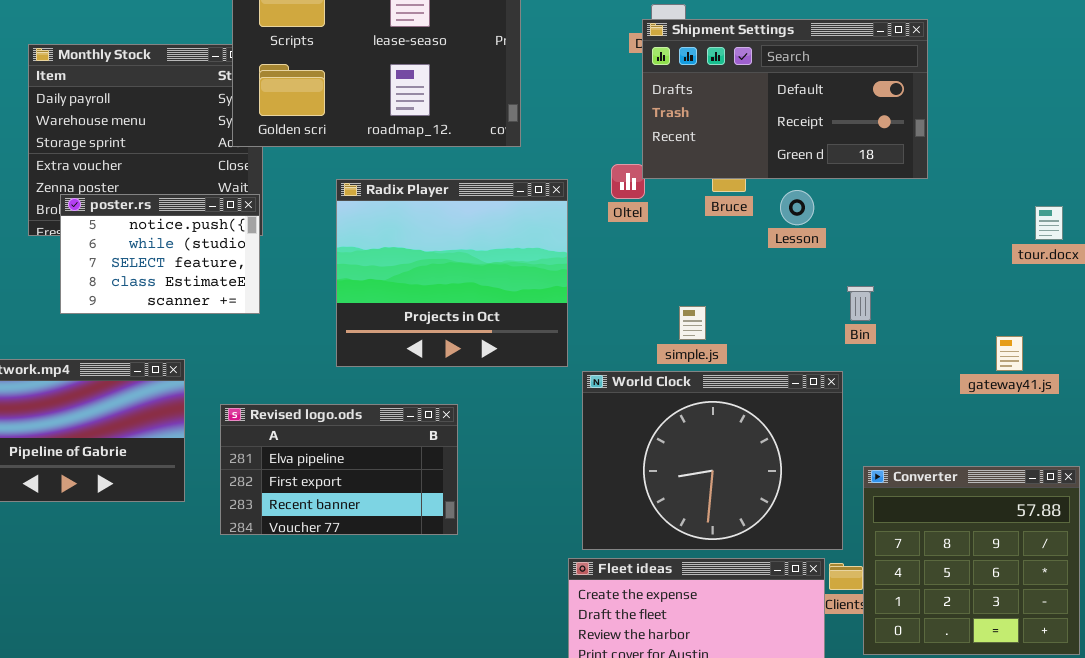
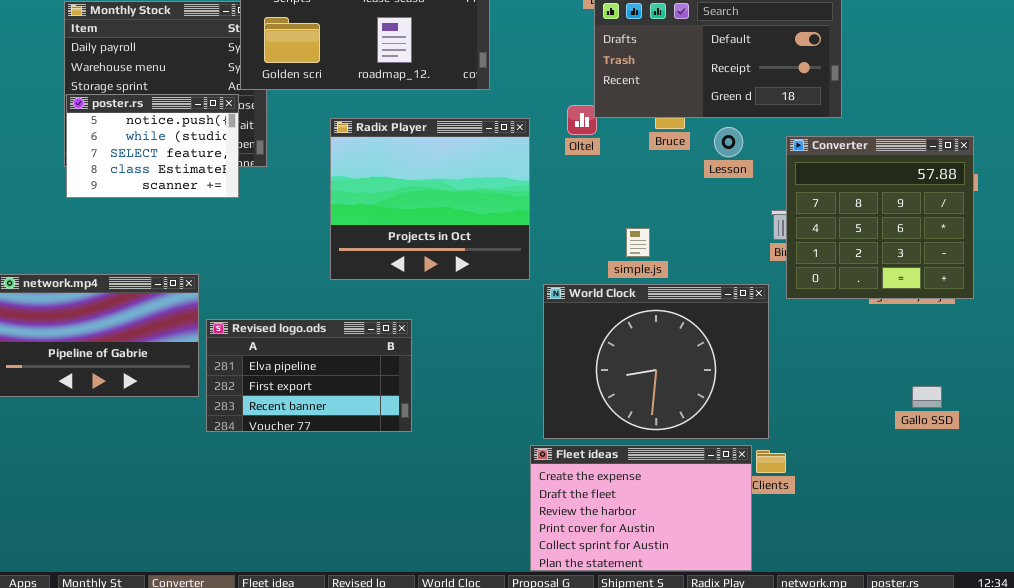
poster.rs: [60,194,260,314] -> [66,94,239,198], moved
Revised logo.ods: [220,404,458,535] -> [206,319,412,432], moved
Converter: [863,466,1080,655] -> [786,136,974,299], moved

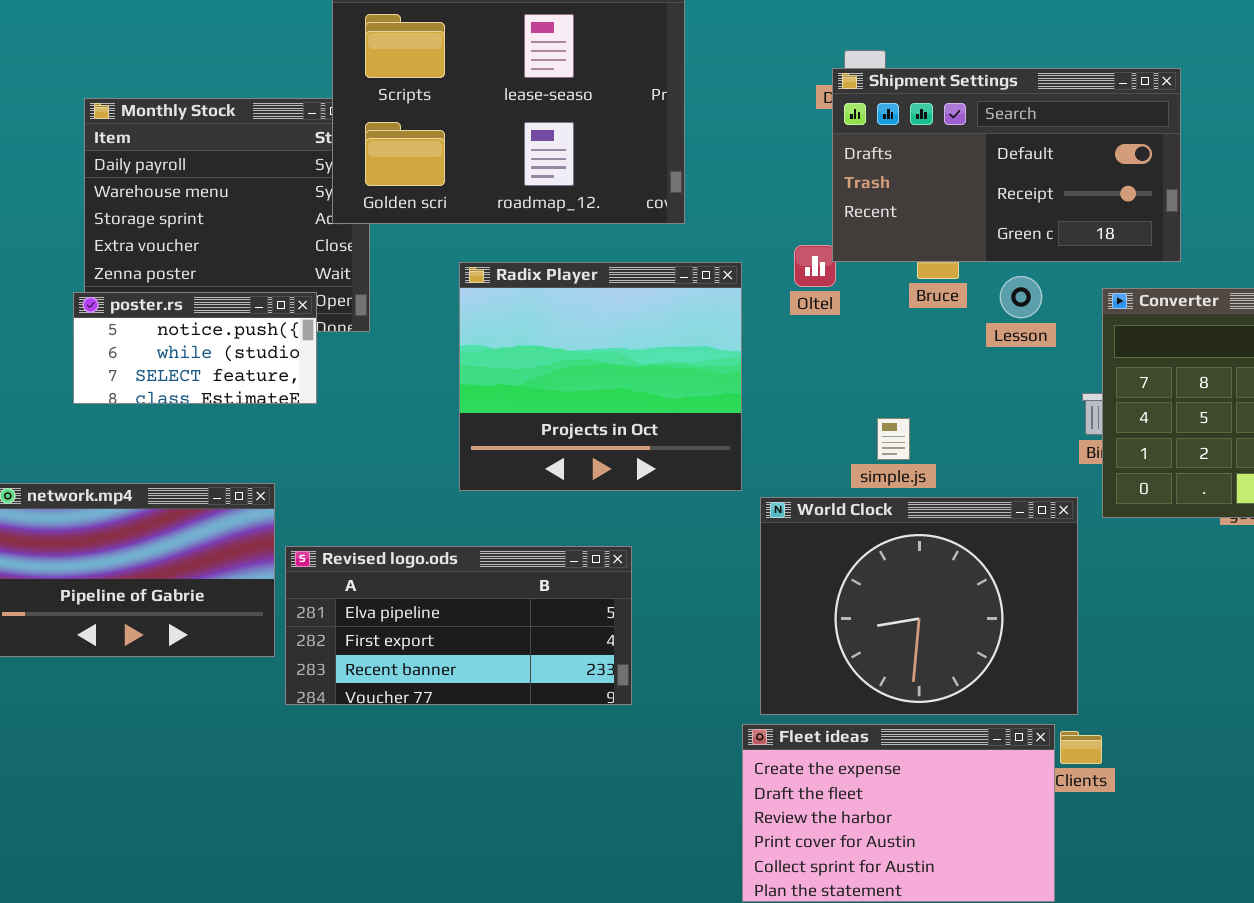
poster.rs: [66,94,239,198] -> [73,292,317,404], moved, resized
Revised logo.ods: [206,319,412,432] -> [285,546,632,705], resized

